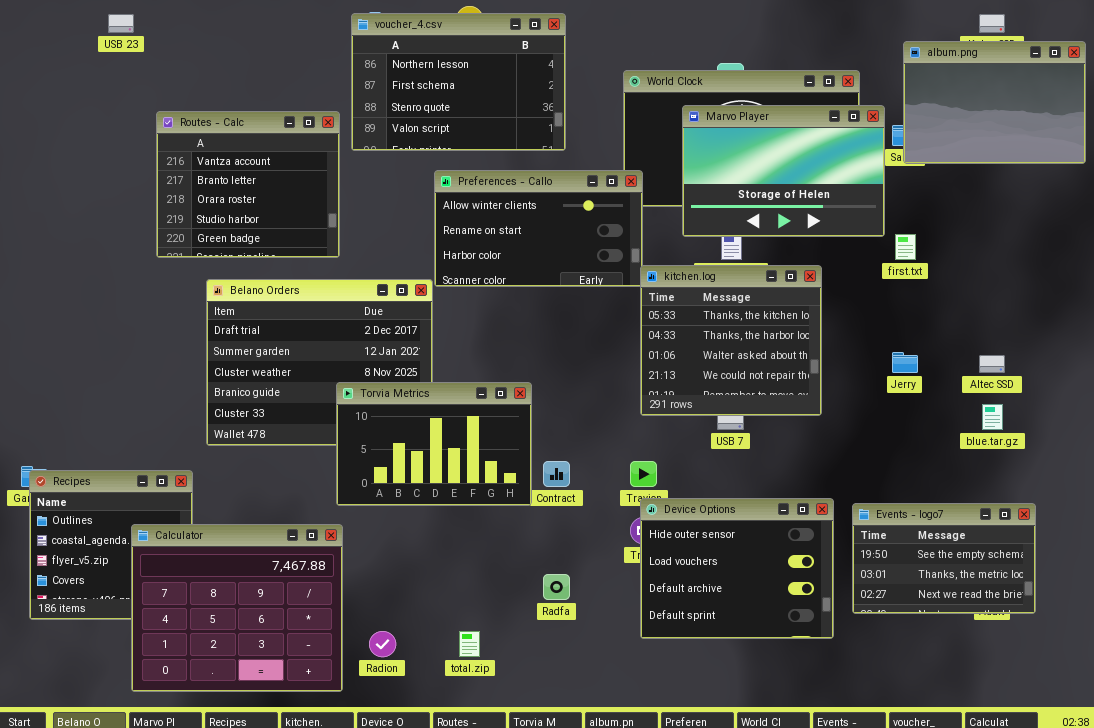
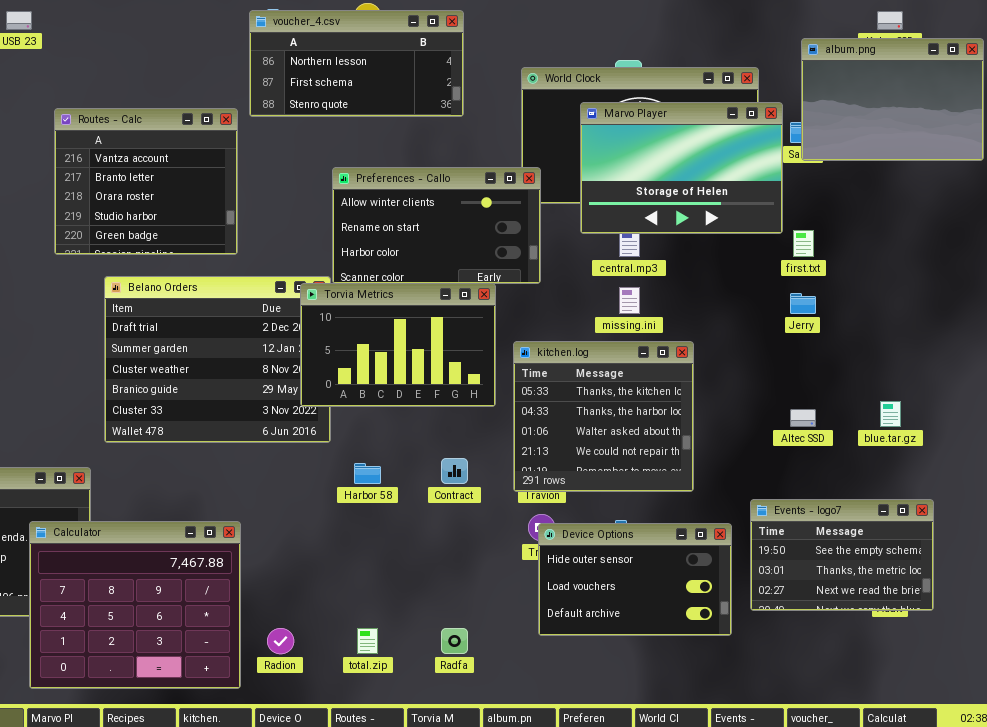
voucher_4.csv: [351,13,566,151] -> [249,10,464,117], resized
kitchen.log: [640,265,822,416] -> [513,341,694,492], moved
Jerry: [892,352,918,373] -> [790,293,816,314], moved
Altec SSD: [979,355,1005,373] -> [790,409,816,427], moved
Torvia Metrics: [336,382,532,506] -> [300,283,496,407], moved
Device Options: [640,498,834,639] -> [538,523,732,636], resized
Radfa: [543,574,570,600] -> [441,628,468,654], moved

